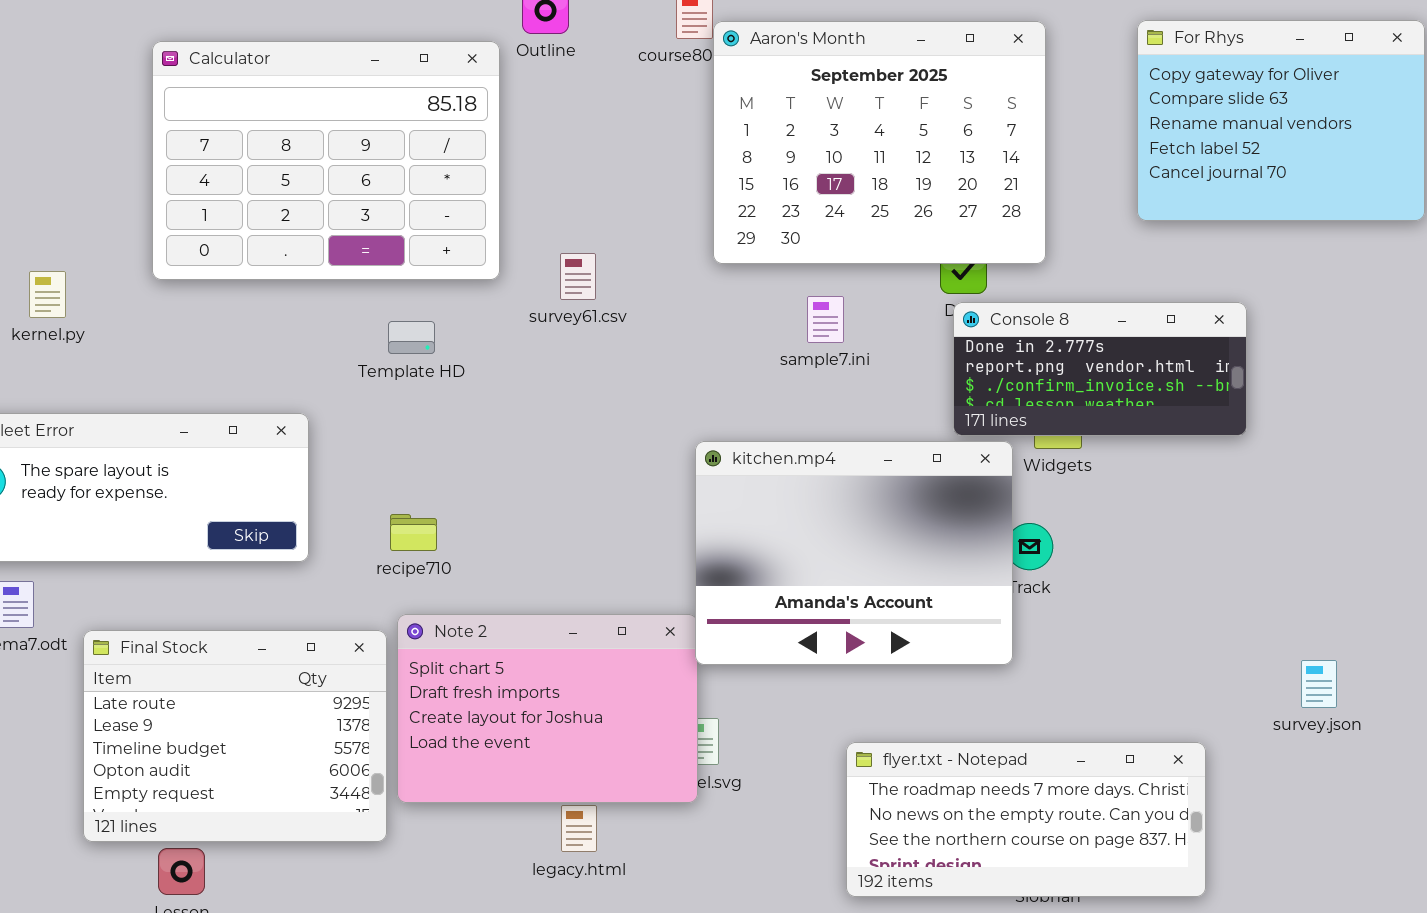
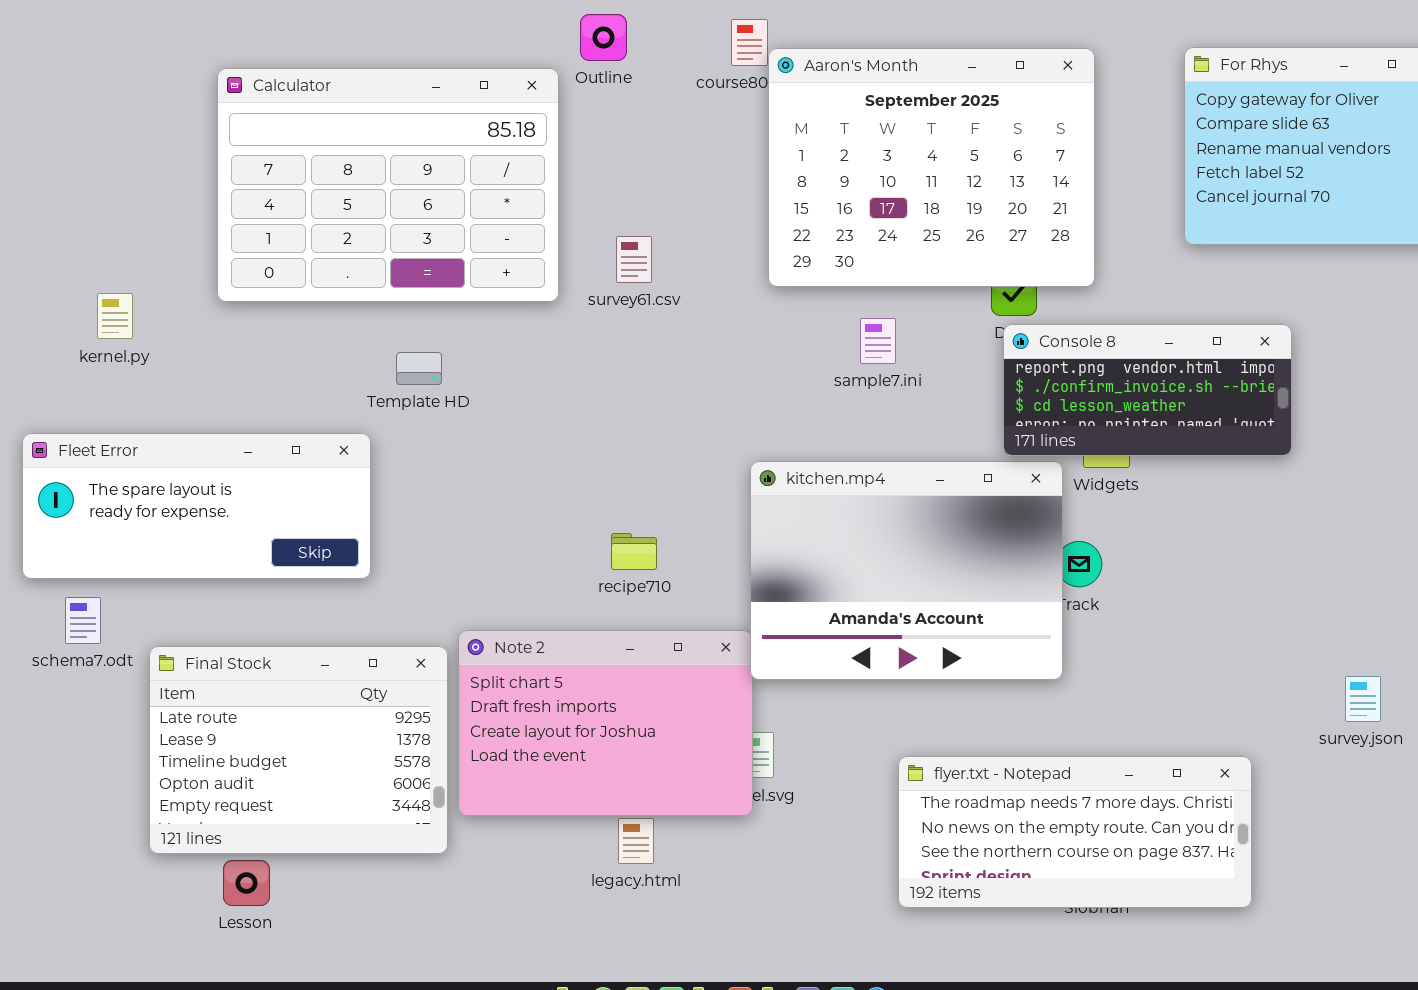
survey61.csv: [560,253,596,300] -> [616,236,652,283], moved
Console 8: [953,302,1247,436] -> [1003,324,1292,456], scrolled down 1 row
Template HD: [388,321,435,354] -> [396,352,442,385], moved
recipe710: [390,514,437,551] -> [611,533,657,570], moved

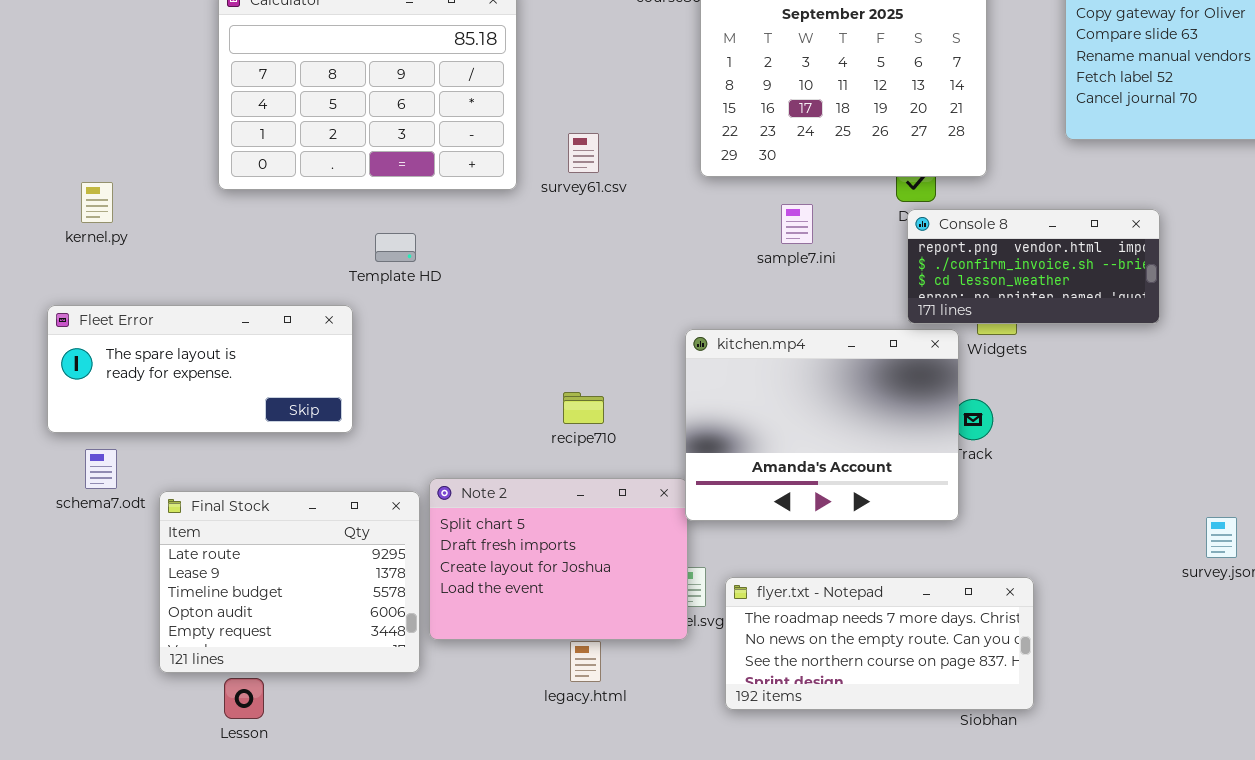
kernel.py: [97,293,133,339] -> [81,182,113,223], moved
flyer.txt - Notepad: [898,756,1252,908] -> [725,577,1034,710], moved

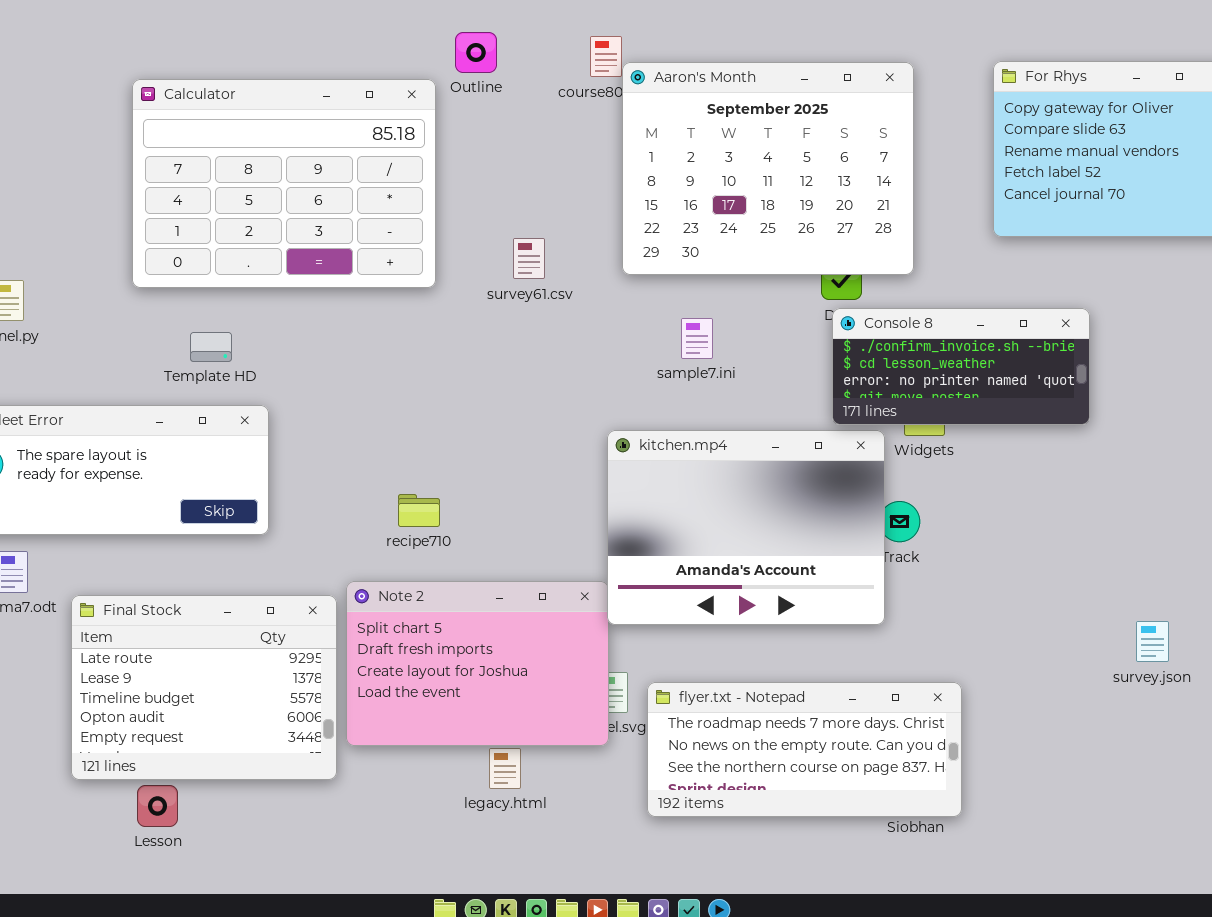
survey61.csv: [568,133,599,173] -> [513,238,545,279], moved
sample7.ini: [781,204,813,244] -> [681,318,713,359], moved
Console 8: [907,209,1160,324] -> [832,308,1090,425], scrolled down 1 row
Template HD: [375,233,416,262] -> [190,332,232,362], moved
recipe710: [563,392,604,424] -> [398,494,440,527], moved

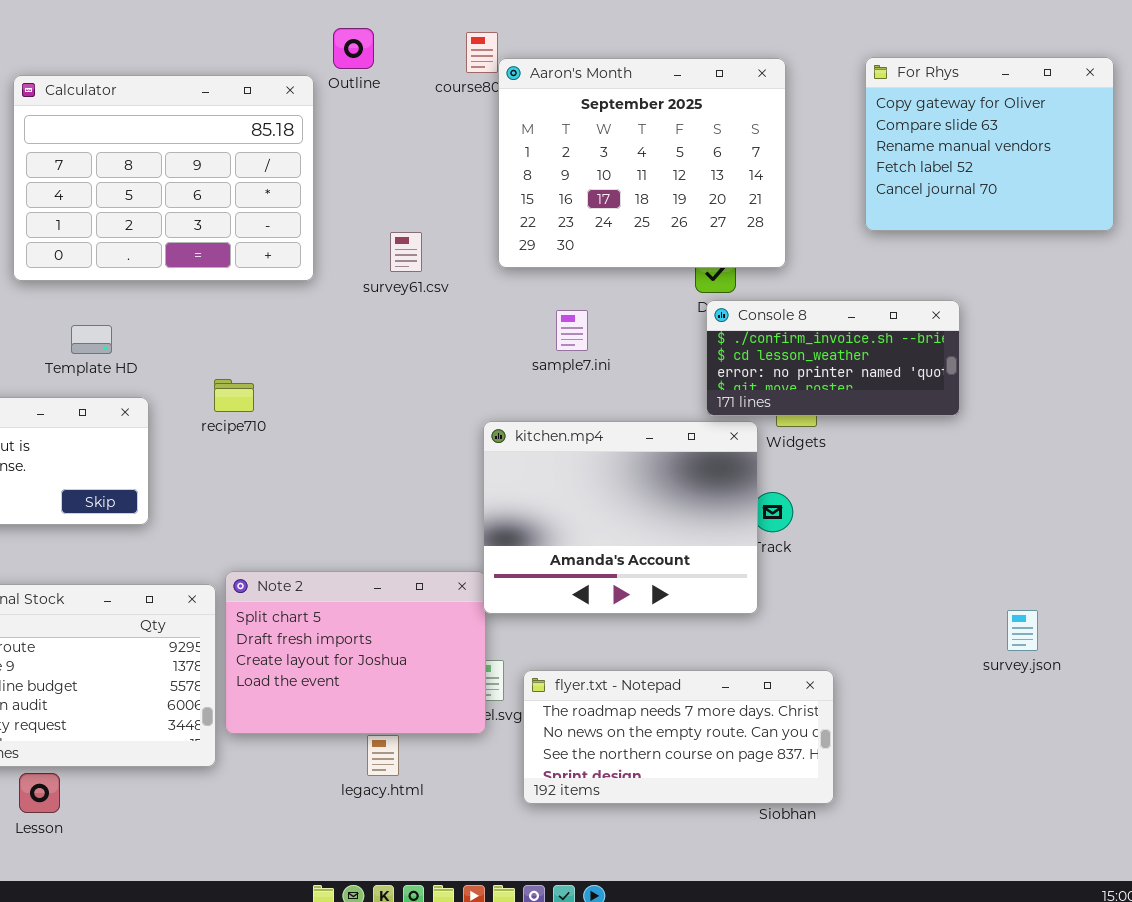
recipe710: [398,494,440,527] -> [214,379,254,412], moved

